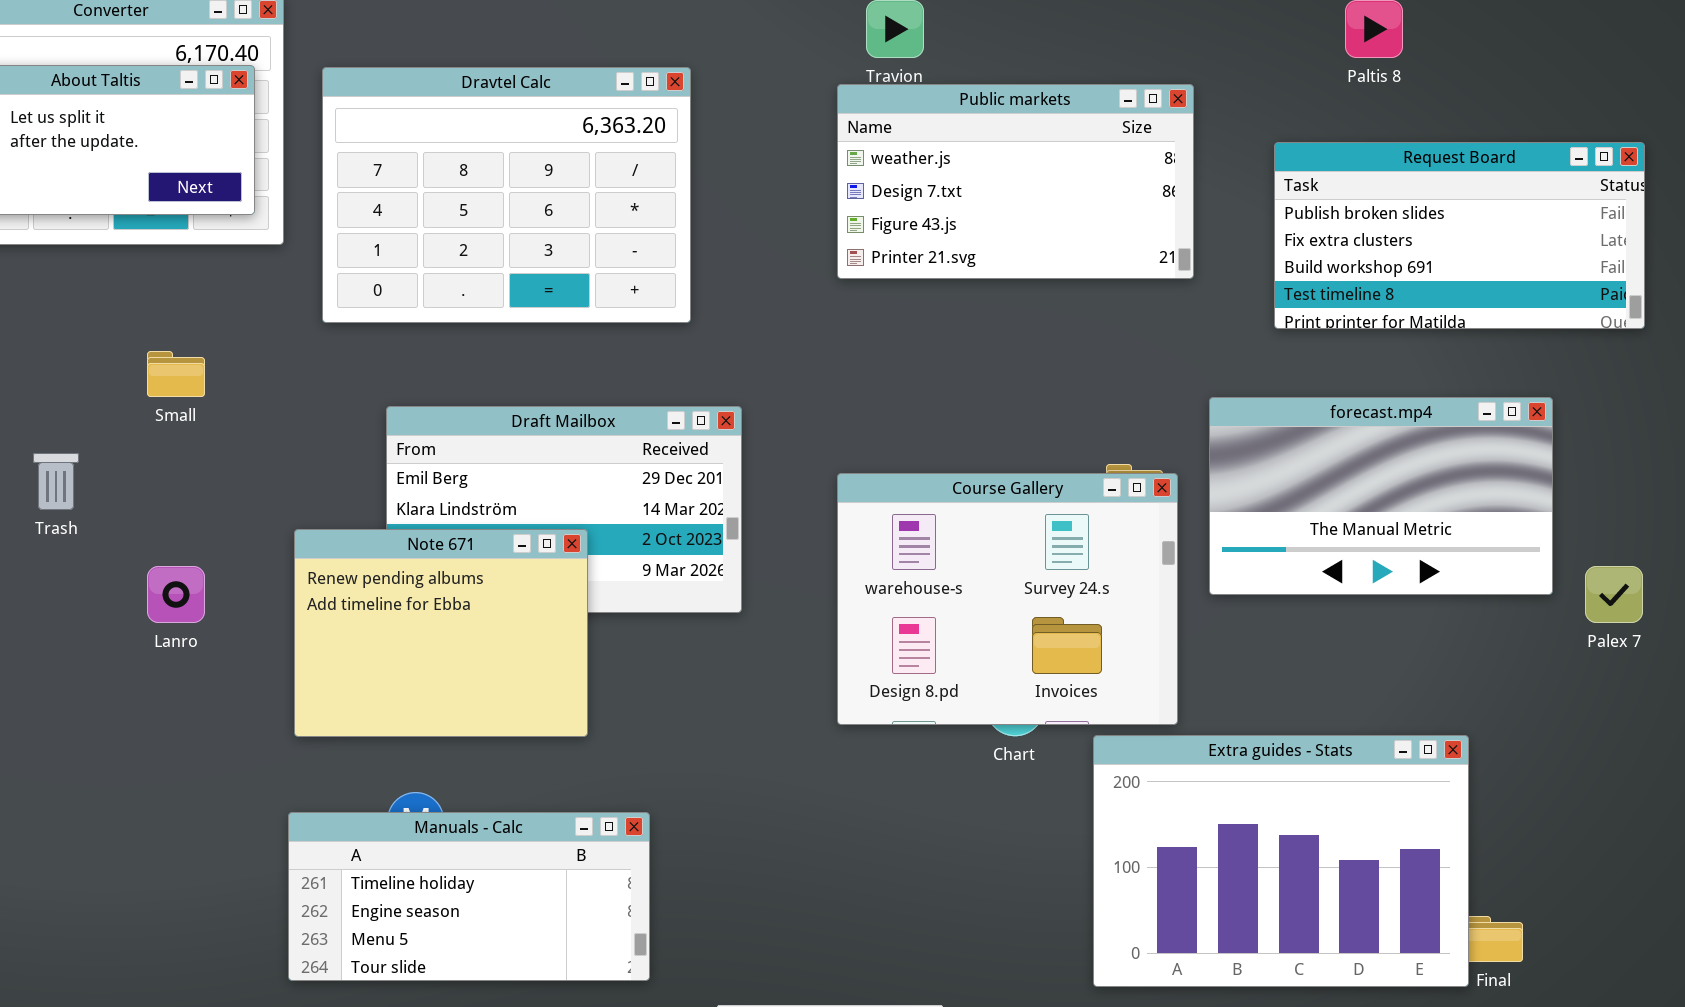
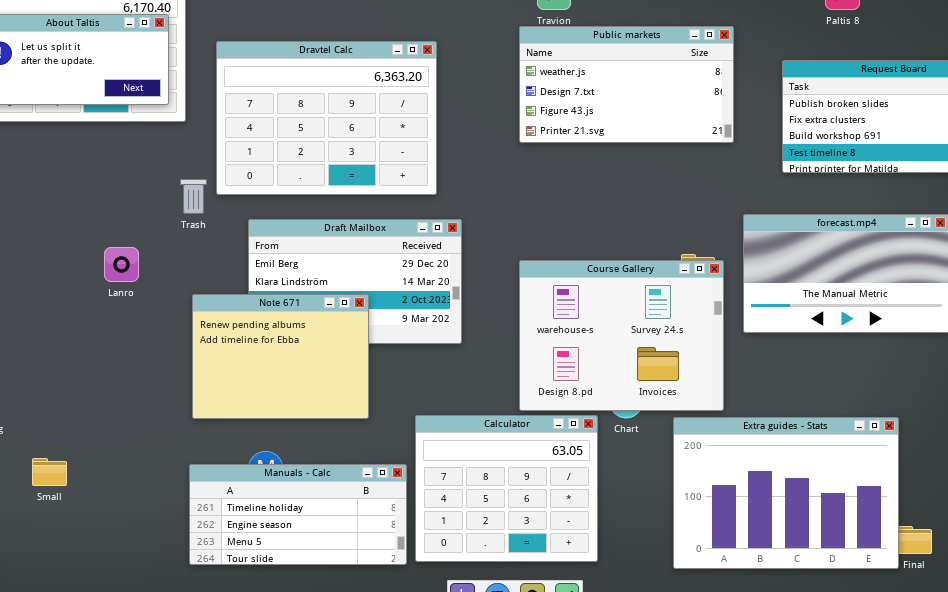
Dravtel Calc: [322,67,691,323] -> [216,41,437,195], moved
Small: [147,351,205,397] -> [32,458,67,486], moved
Trash: [33,453,79,510] -> [180,179,207,214], moved
Lanro: [147,566,205,623] -> [104,247,139,282], moved
Calculator: none -> [415,415,598,562], opened

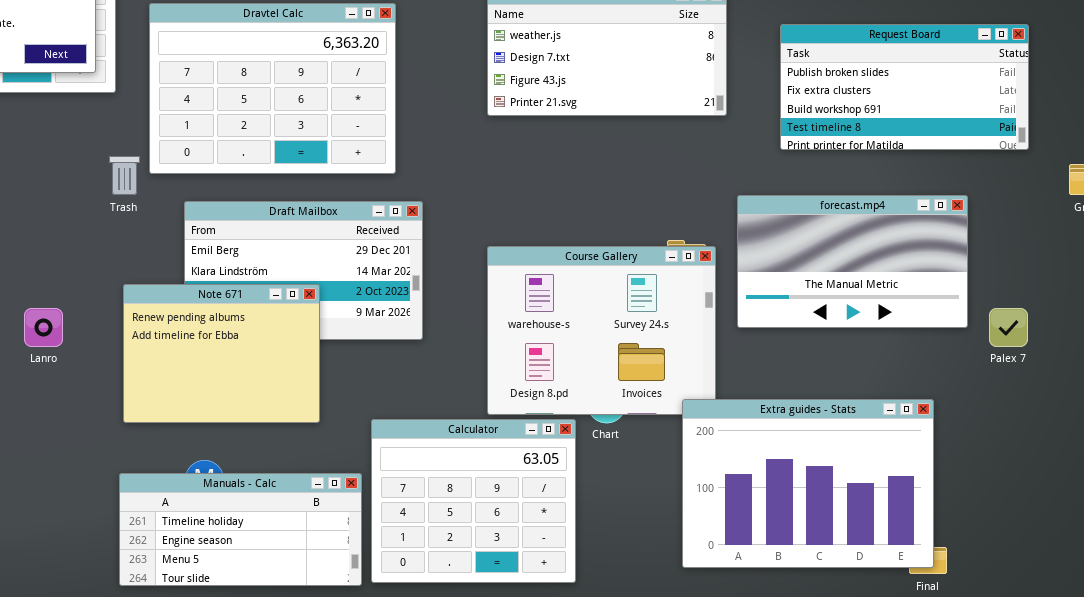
Lanro: [104,247,139,282] -> [24,308,63,347], moved
Extra guides - Stats: [673,417,899,569] -> [682,399,934,568], moved

